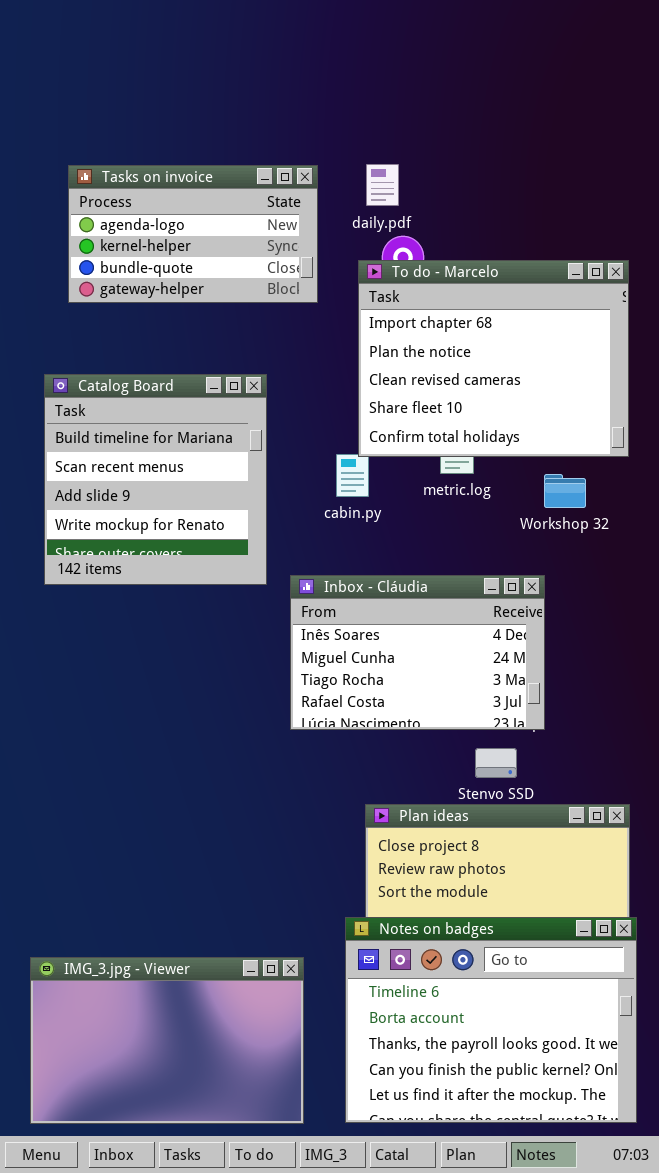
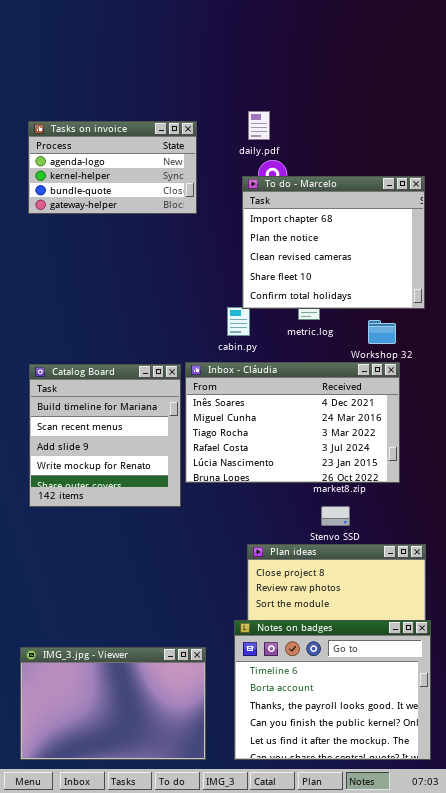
Tasks on invoice: [68,165,318,303] -> [28,121,197,214], moved
Catalog Board: [44,374,267,585] -> [29,364,181,507], moved
Inbox - Cláudia: [290,575,545,730] -> [185,362,400,483], moved, resized

